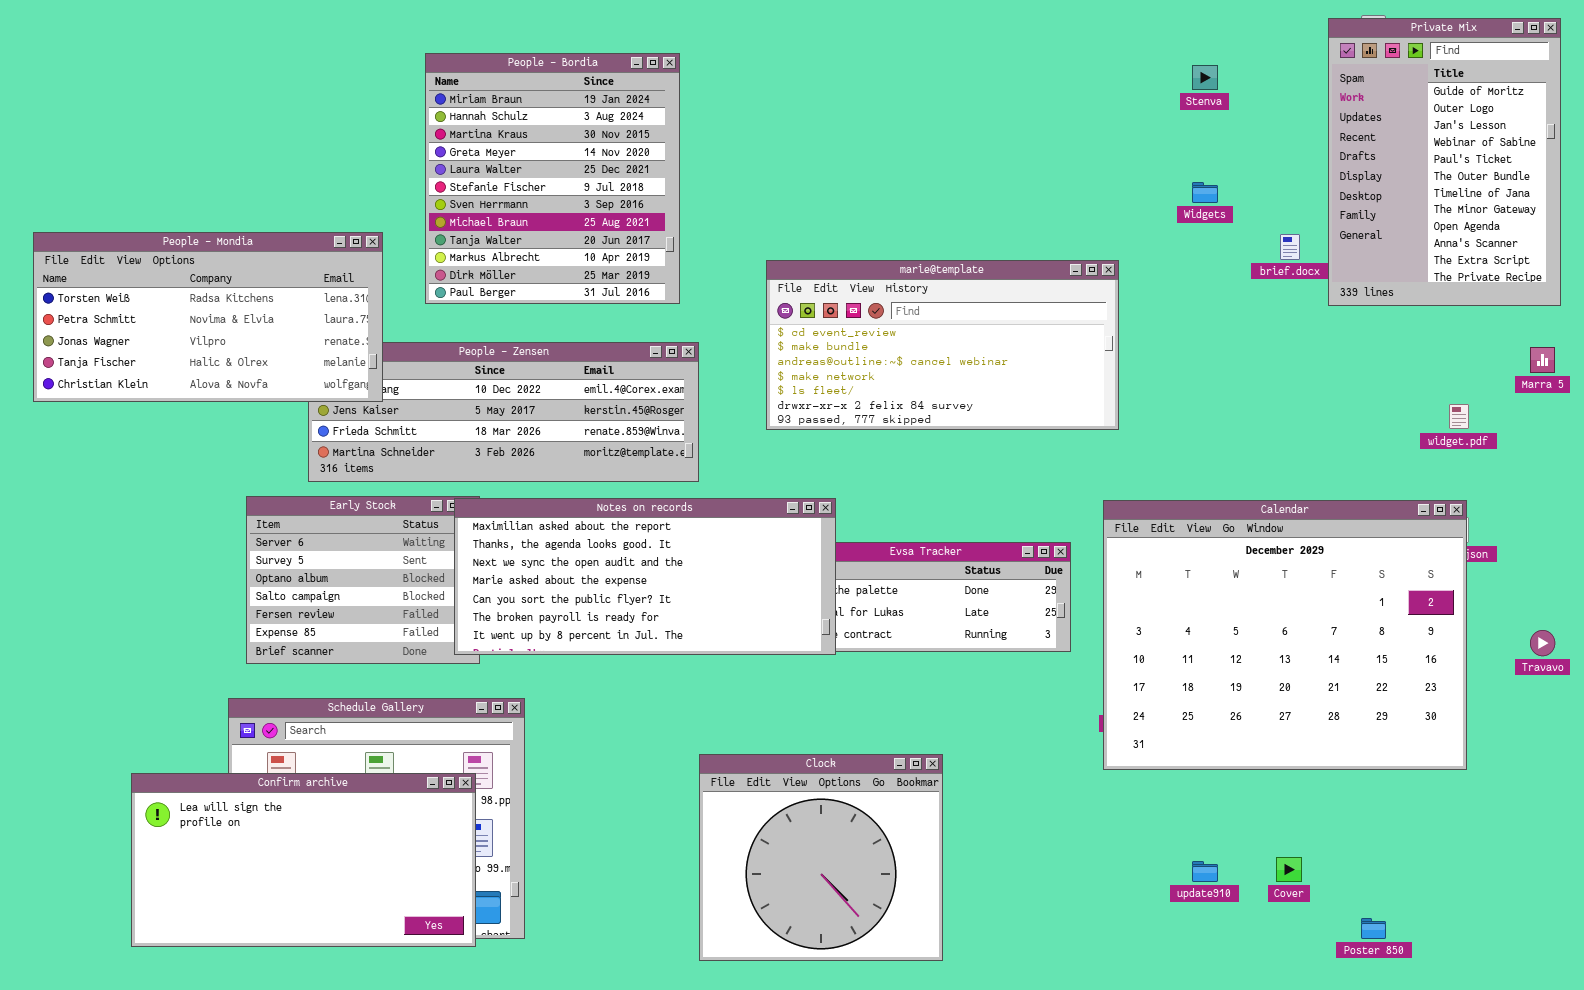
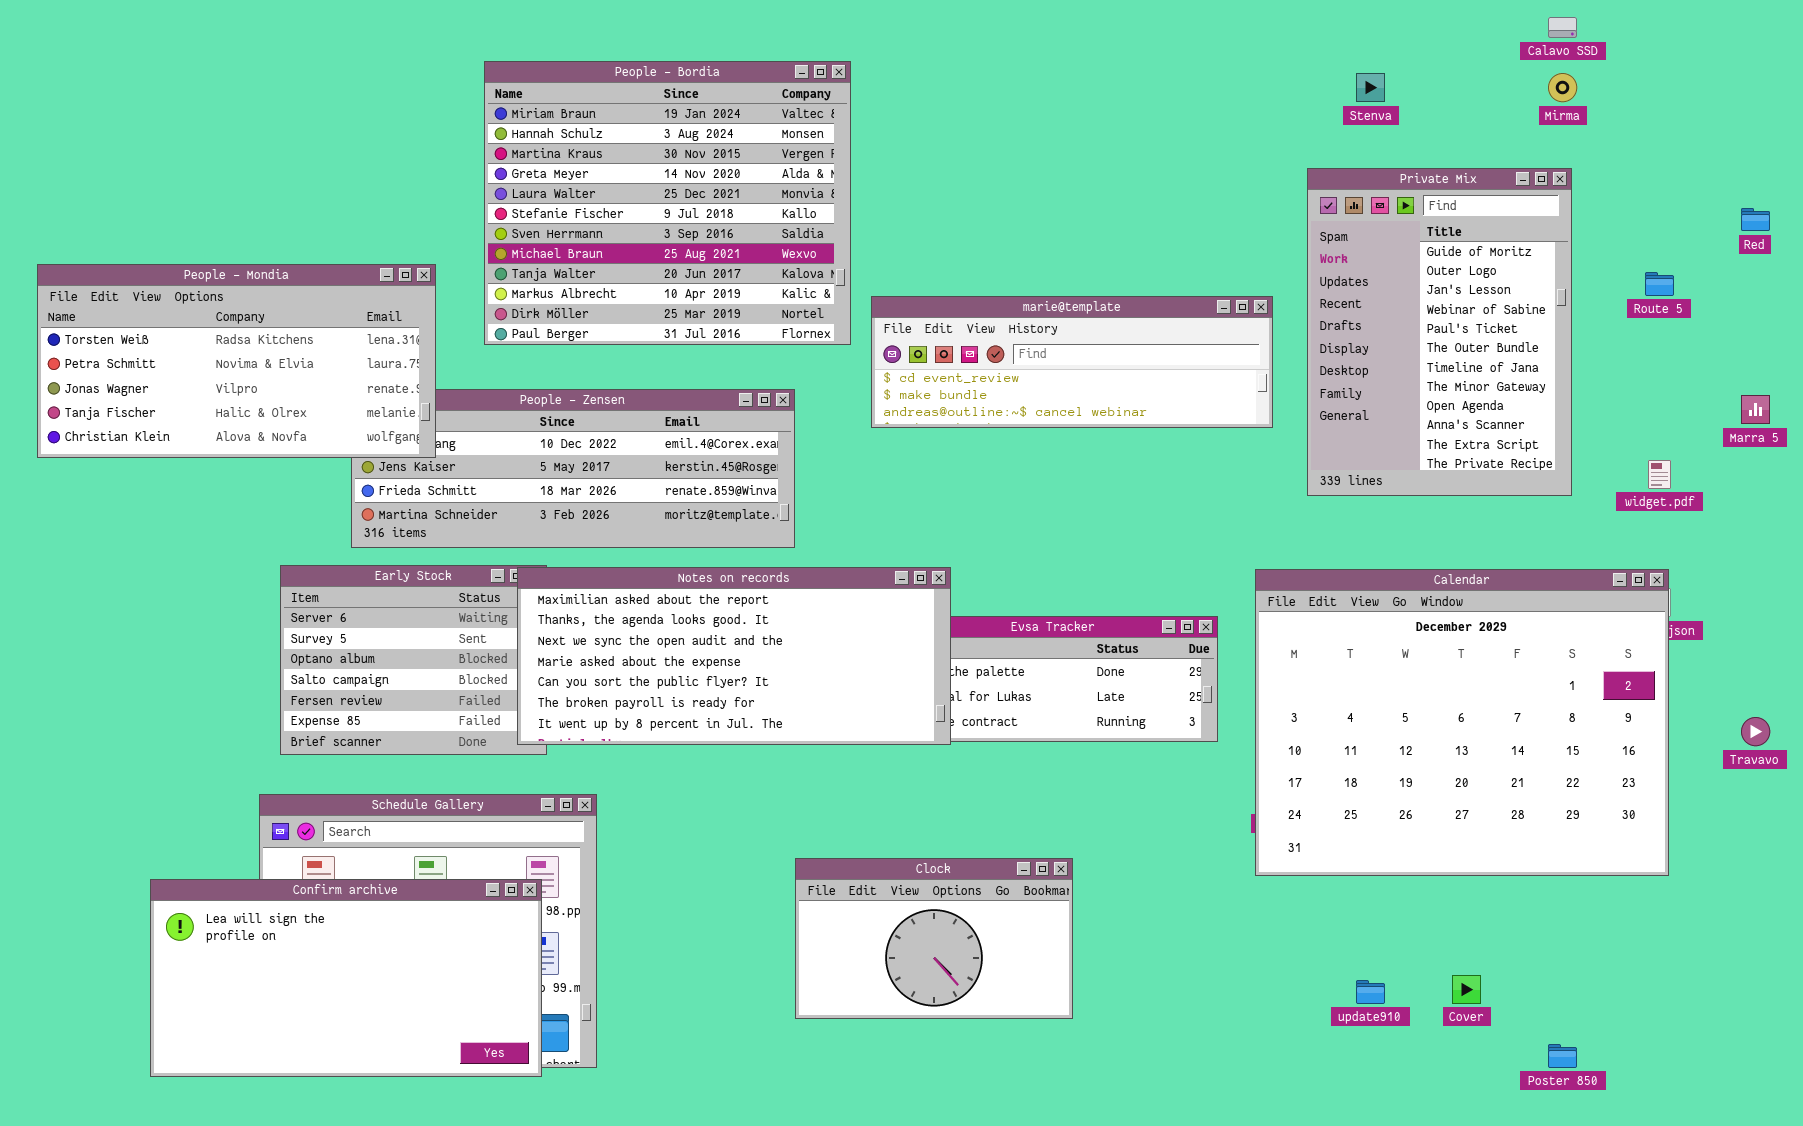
Private Mix: [1328,18,1561,306] -> [1307,168,1572,496], moved
People - Bordia: [425,53,680,304] -> [484,61,851,345], resized
marie@template: [766,260,1119,430] -> [871,296,1273,428], resized
Clock: [699,754,943,961] -> [795,858,1073,1019], resized

